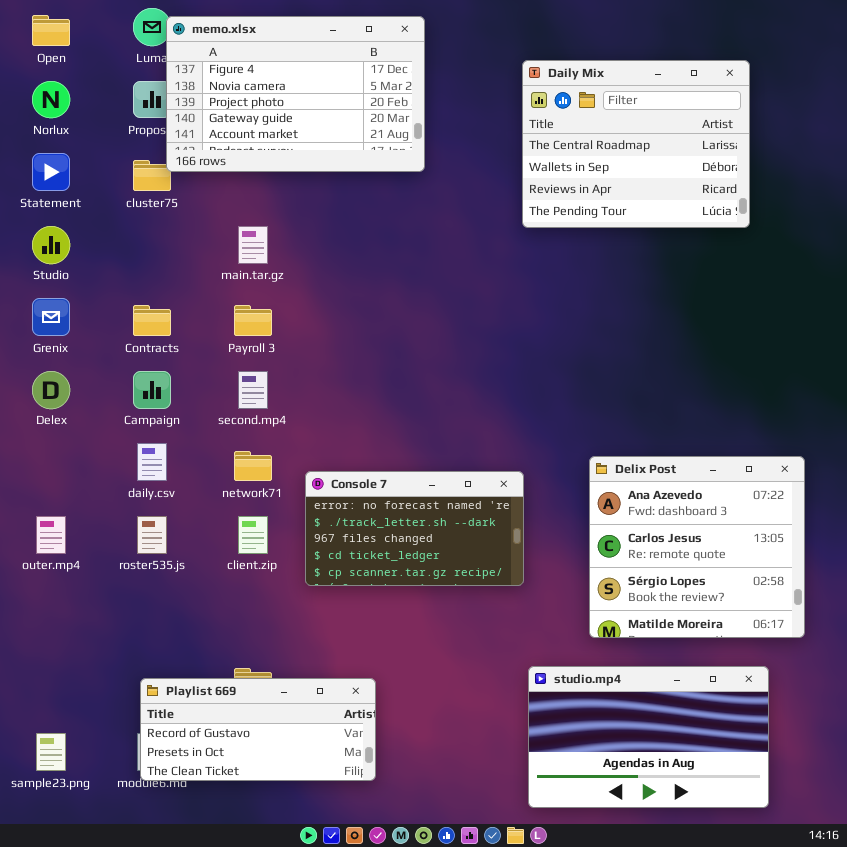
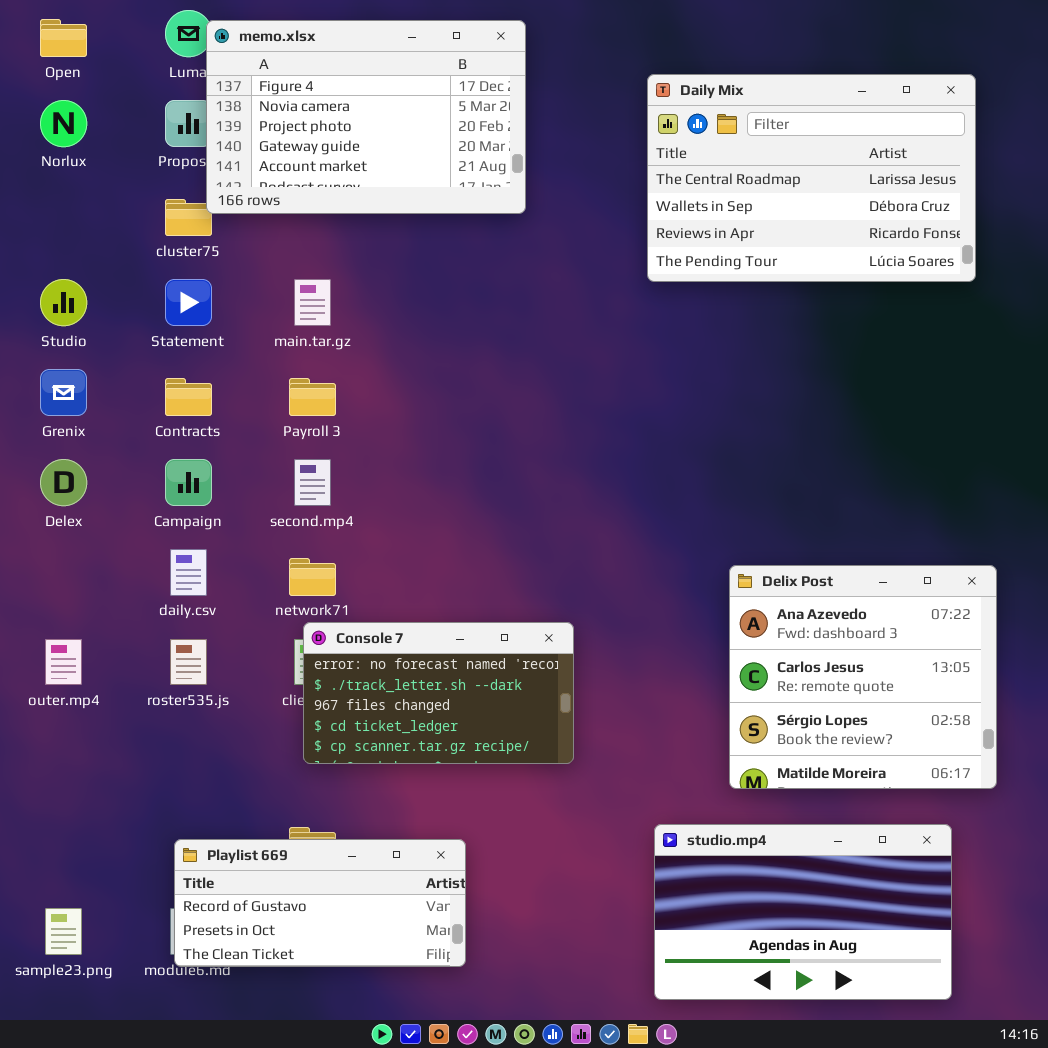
Daily Mix: [522,60,750,228] -> [647,74,976,282], resized
Statement: [32,153,70,191] -> [165,279,212,326], moved
Console 7: [305,471,524,586] -> [303,622,574,764], moved

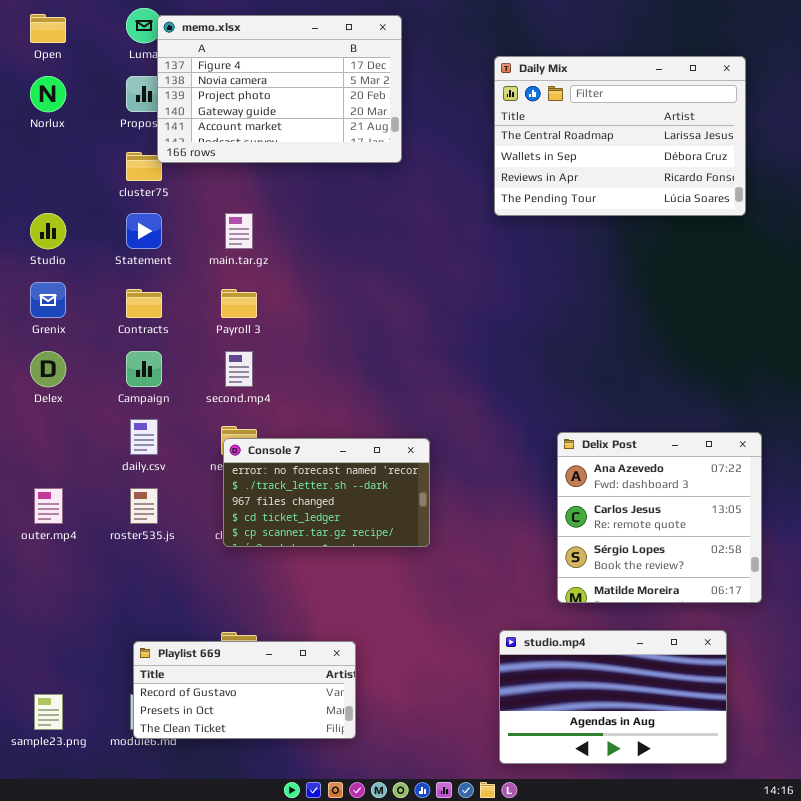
Console 7: [303,622,574,764] -> [223,438,430,547], moved

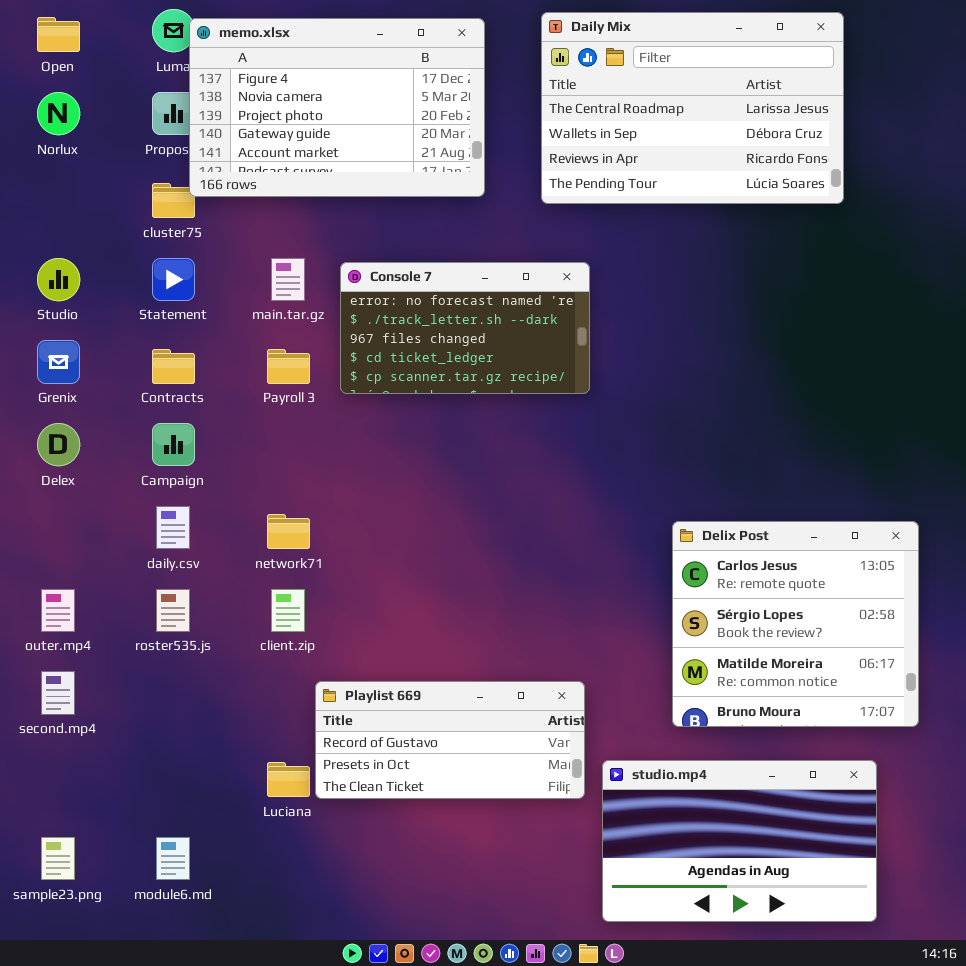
Daily Mix: [494,56,746,216] -> [541,12,844,204], moved
second.mp4: [225,351,253,387] -> [41,671,75,715], moved
Delix Post: [557,432,762,603] -> [672,521,919,727], scrolled down 1 row
Console 7: [223,438,430,547] -> [340,262,590,394], moved
Playlist 669: [133,641,356,739] -> [315,681,585,799], moved

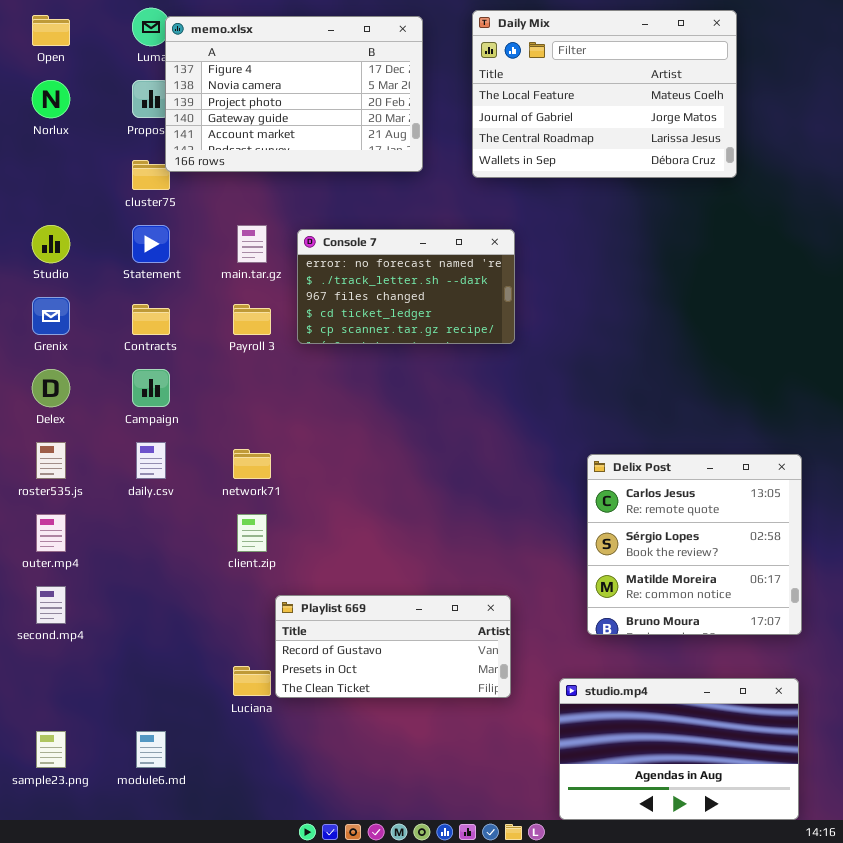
Daily Mix: [541,12,844,204] -> [472,10,737,178], scrolled up 2 rows
roster535.js: [156,589,190,632] -> [36,442,66,479], moved
studio.mp4: [602,760,877,922] -> [559,678,799,820], moved

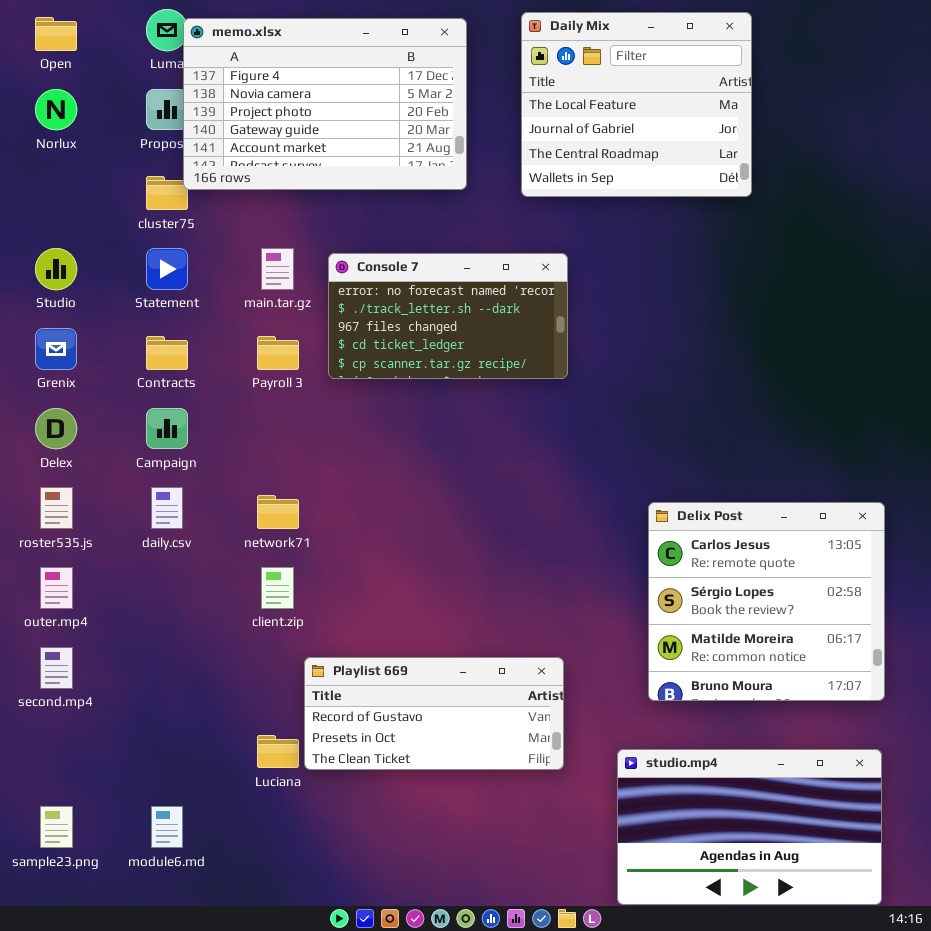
Daily Mix: [472,10,737,178] -> [521,12,752,197], resized

